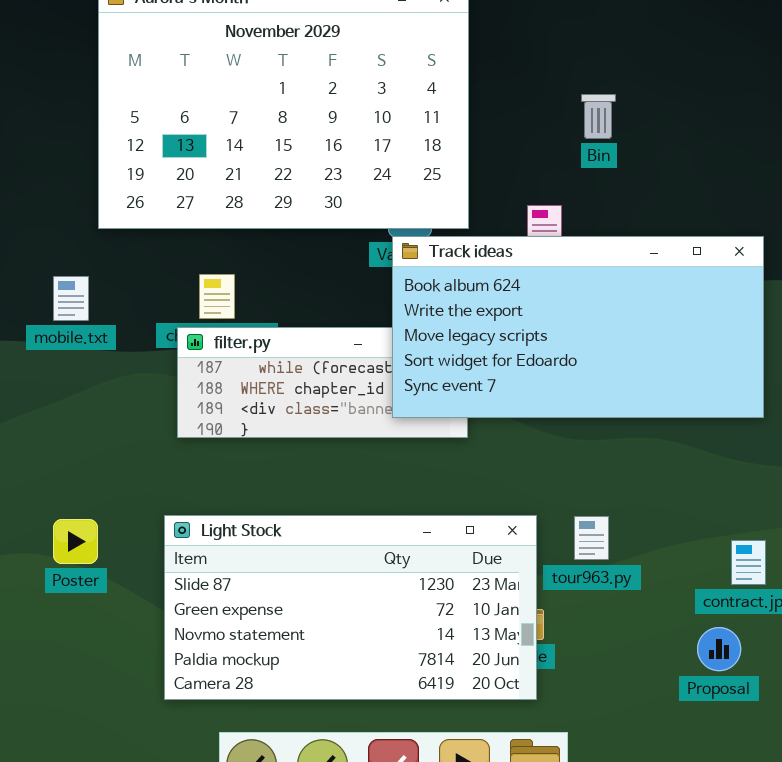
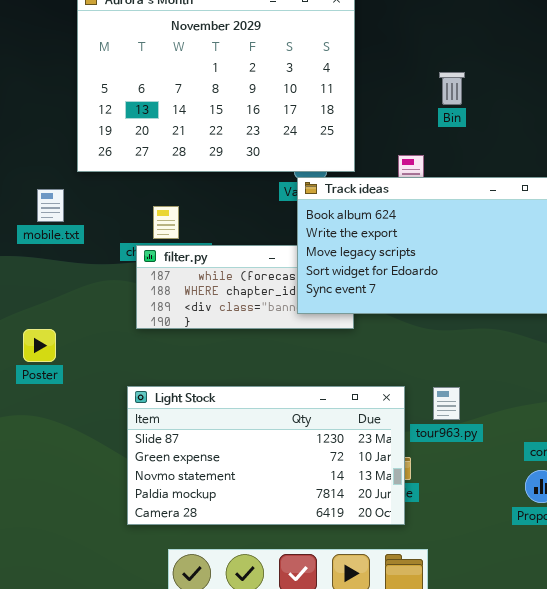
mobile.txt: [53,276,89,321] -> [37,189,64,222], moved
Poster: [53,519,98,564] -> [23,329,56,362], moved

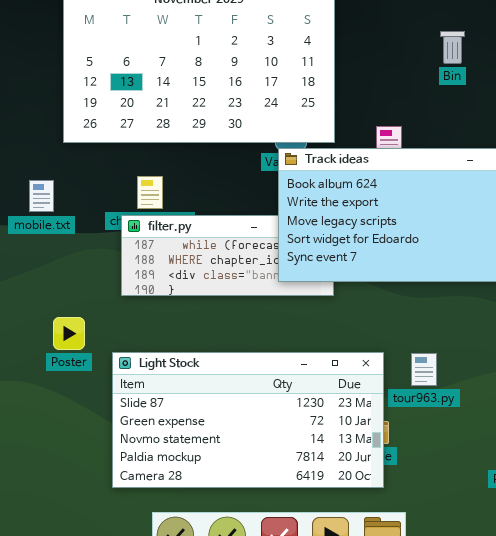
Bin: [439,72,465,105] -> [440,31,465,64], moved
mobile.txt: [37,189,64,222] -> [29,180,54,212], moved
Poster: [23,329,56,362] -> [53,317,85,350], moved

